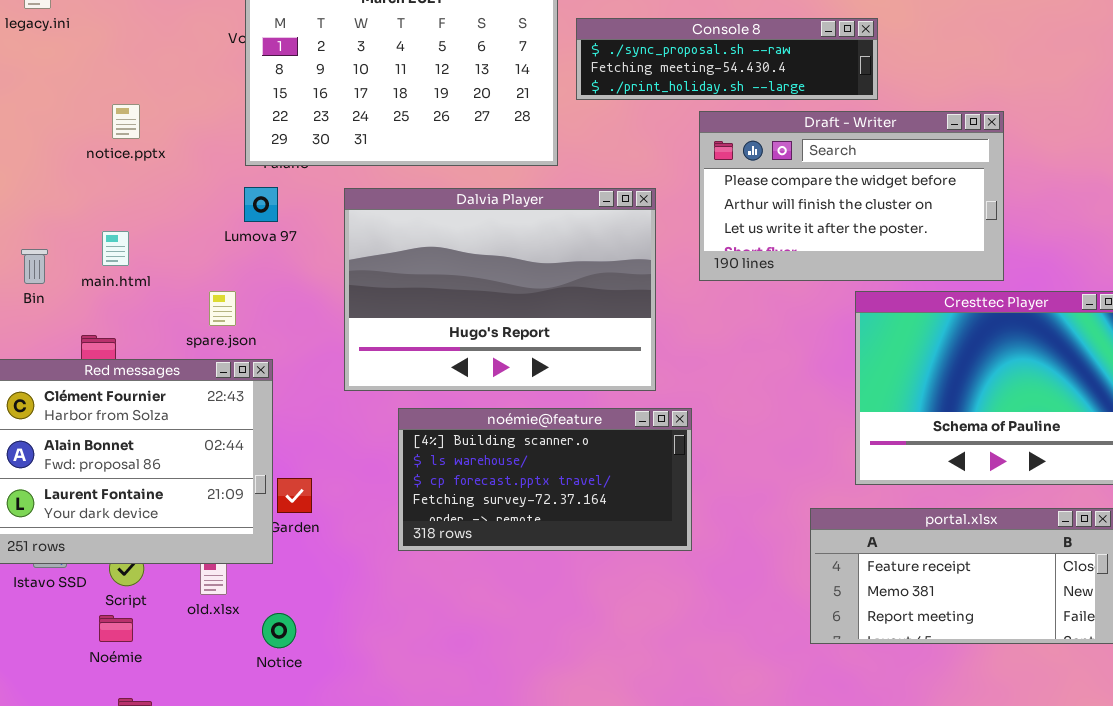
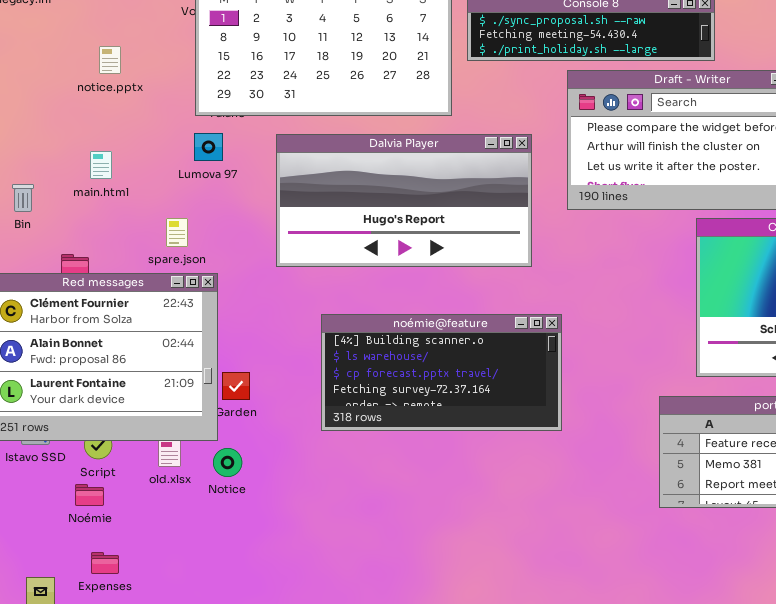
notice.pptx: [112,104,140,139] -> [99,46,121,74], moved
Dalvia Player: [344,188,656,391] -> [276,134,532,267], resized
main.html: [102,231,129,266] -> [90,151,112,179], moved
Notice: [262,613,296,648] -> [213,448,242,477], moved

